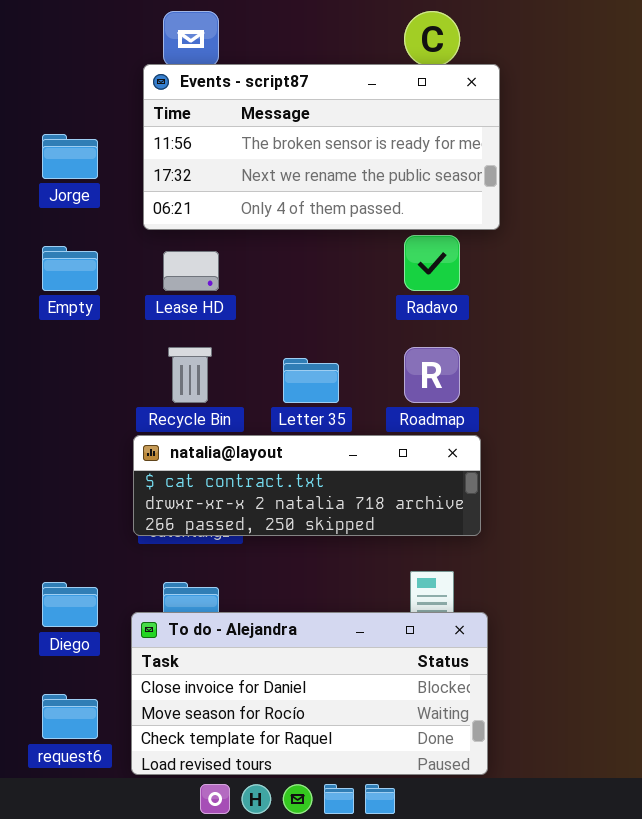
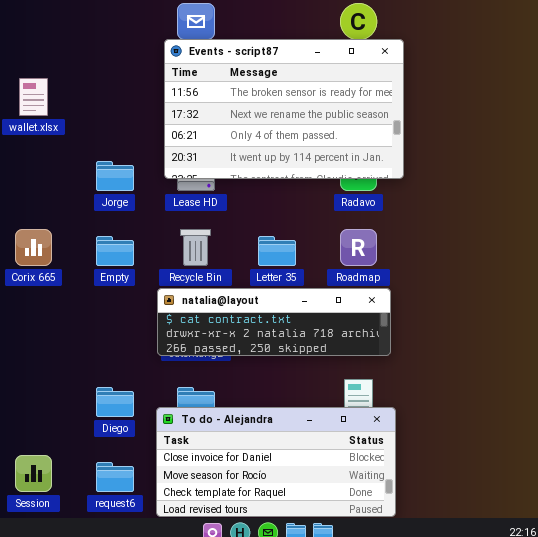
Events - script87: [143,64,500,230] -> [164,39,404,179], resized
Jorge: [42,134,98,179] -> [96,161,134,191], moved
Empty: [42,246,98,291] -> [96,236,134,266], moved

